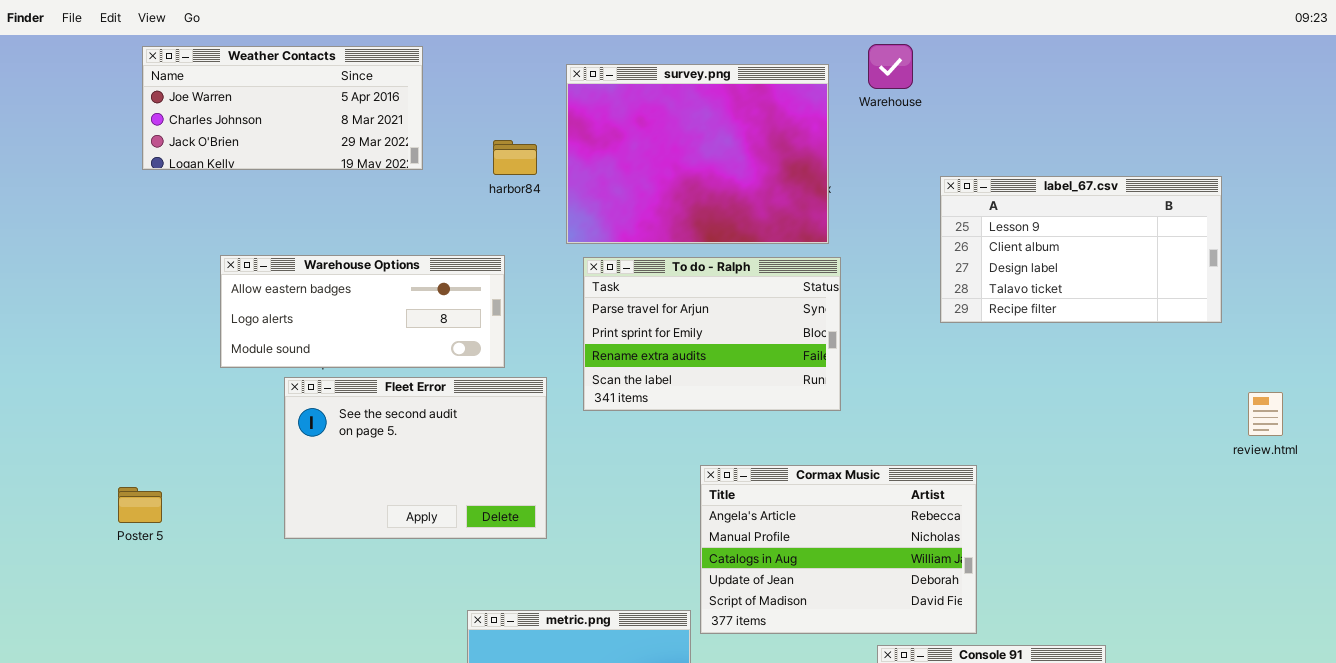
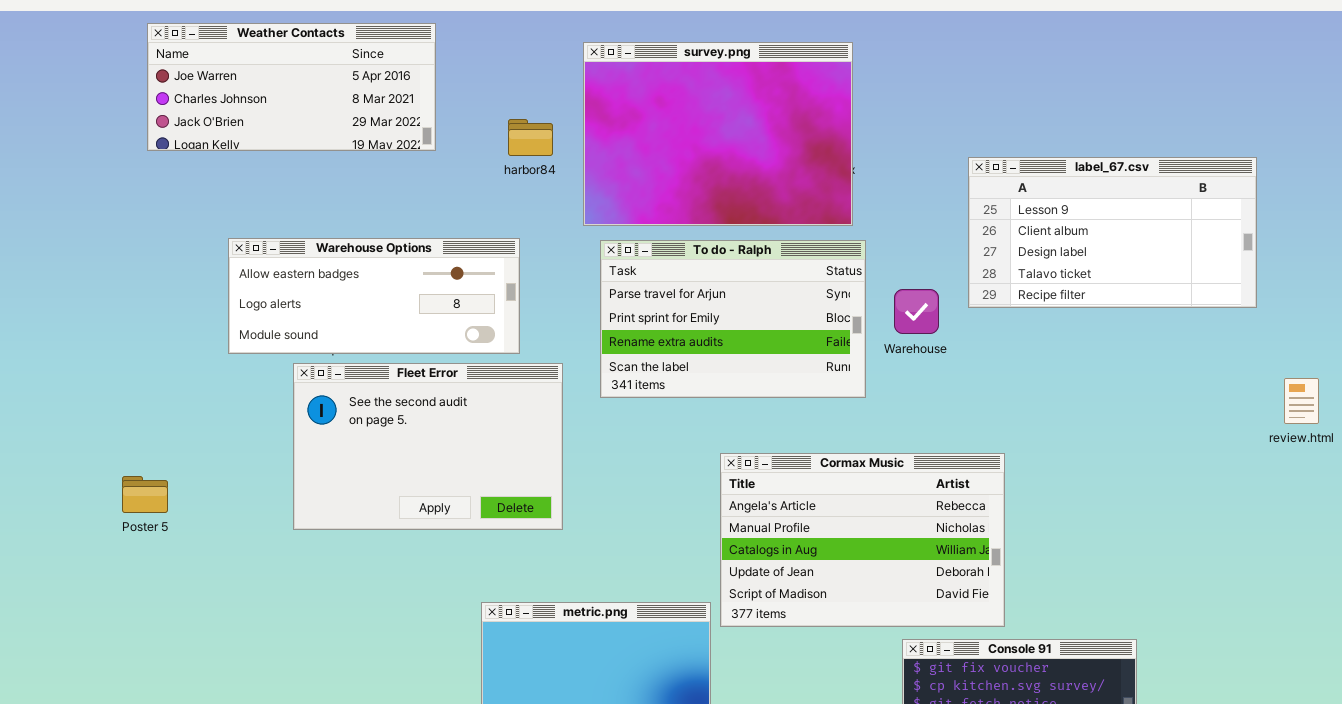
Warehouse: [868,44,913,89] -> [894,289,939,334], moved

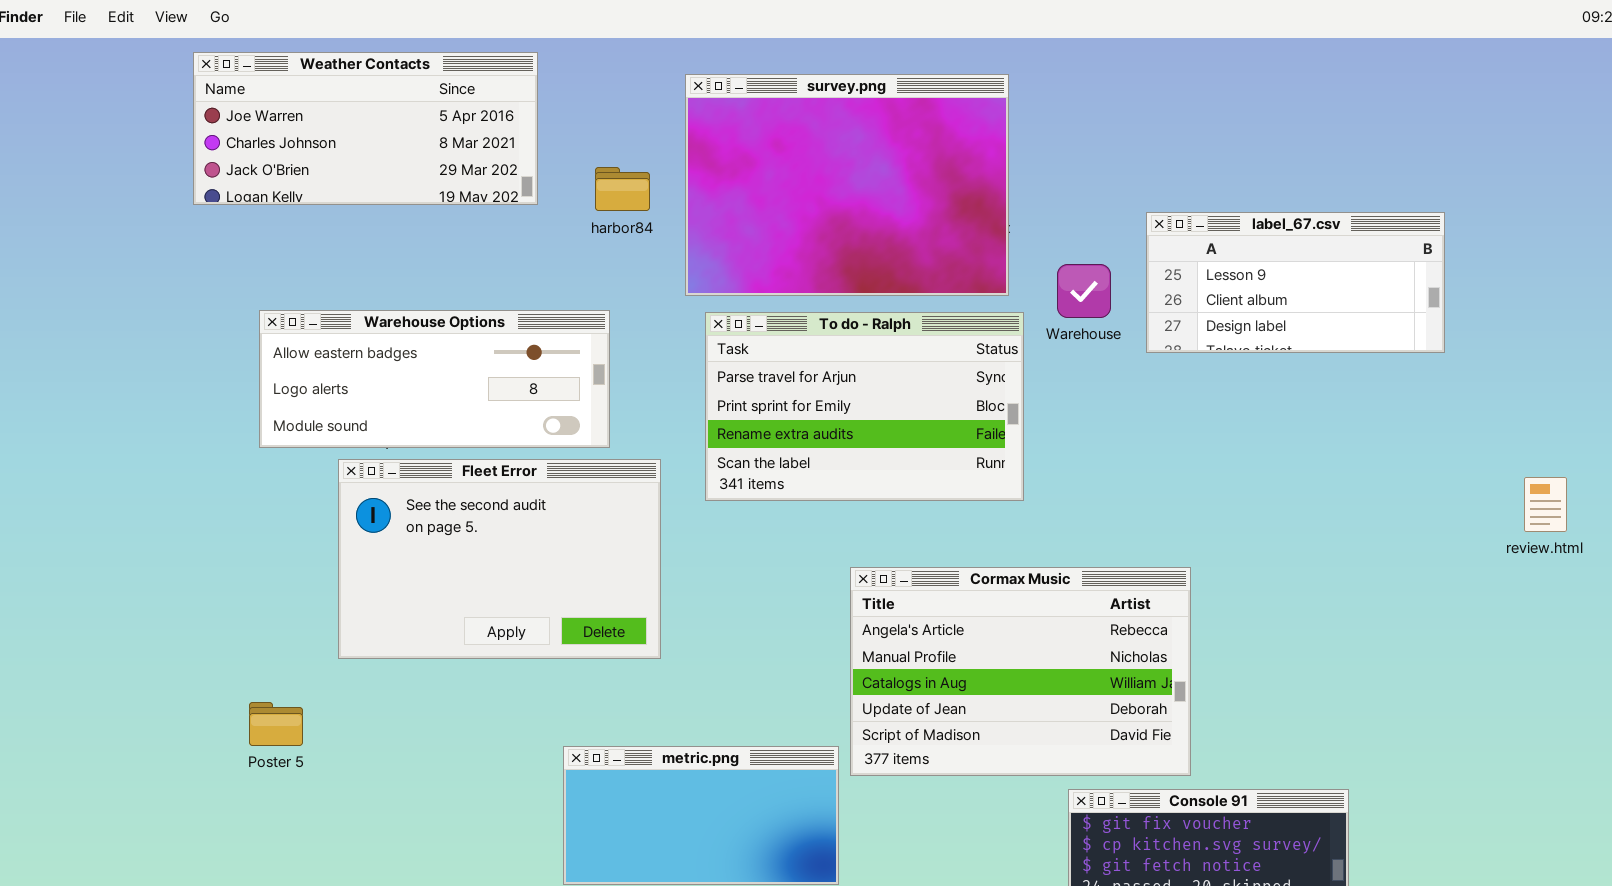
Weather Contacts: [147,23,436,151] -> [193,52,538,205], moved
label_67.csv: [968,157,1257,308] -> [1146,212,1445,353], resized
Warehouse: [894,289,939,334] -> [1057,264,1111,318], moved
Poster 5: [122,476,168,513] -> [249,702,303,746], moved

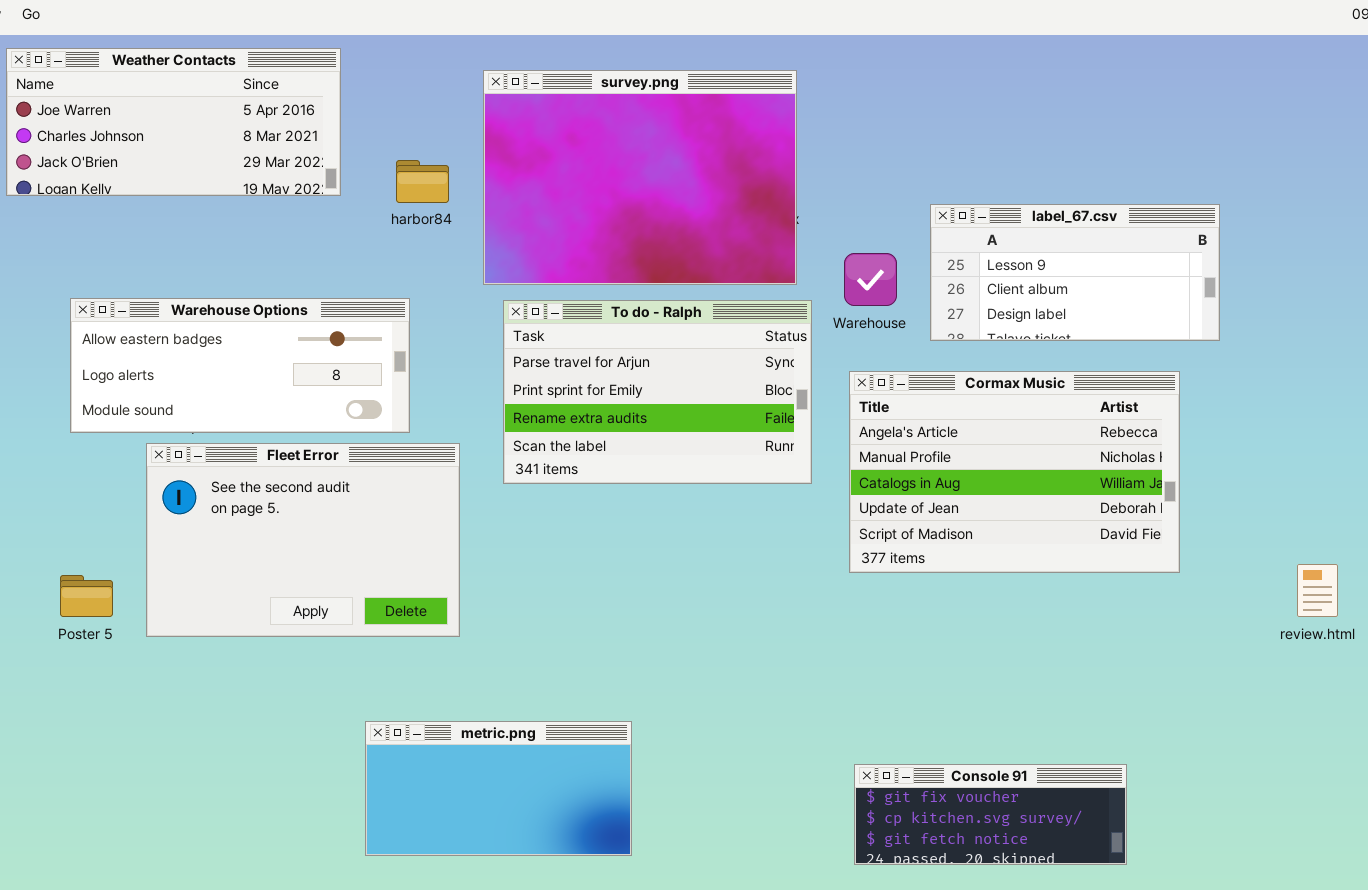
review.html: [1524,477,1567,532] -> [1297,564,1338,617], moved
Cormax Music: [850,567,1191,776] -> [849,371,1180,573], moved
Poster 5: [249,702,303,746] -> [60,575,113,617], moved

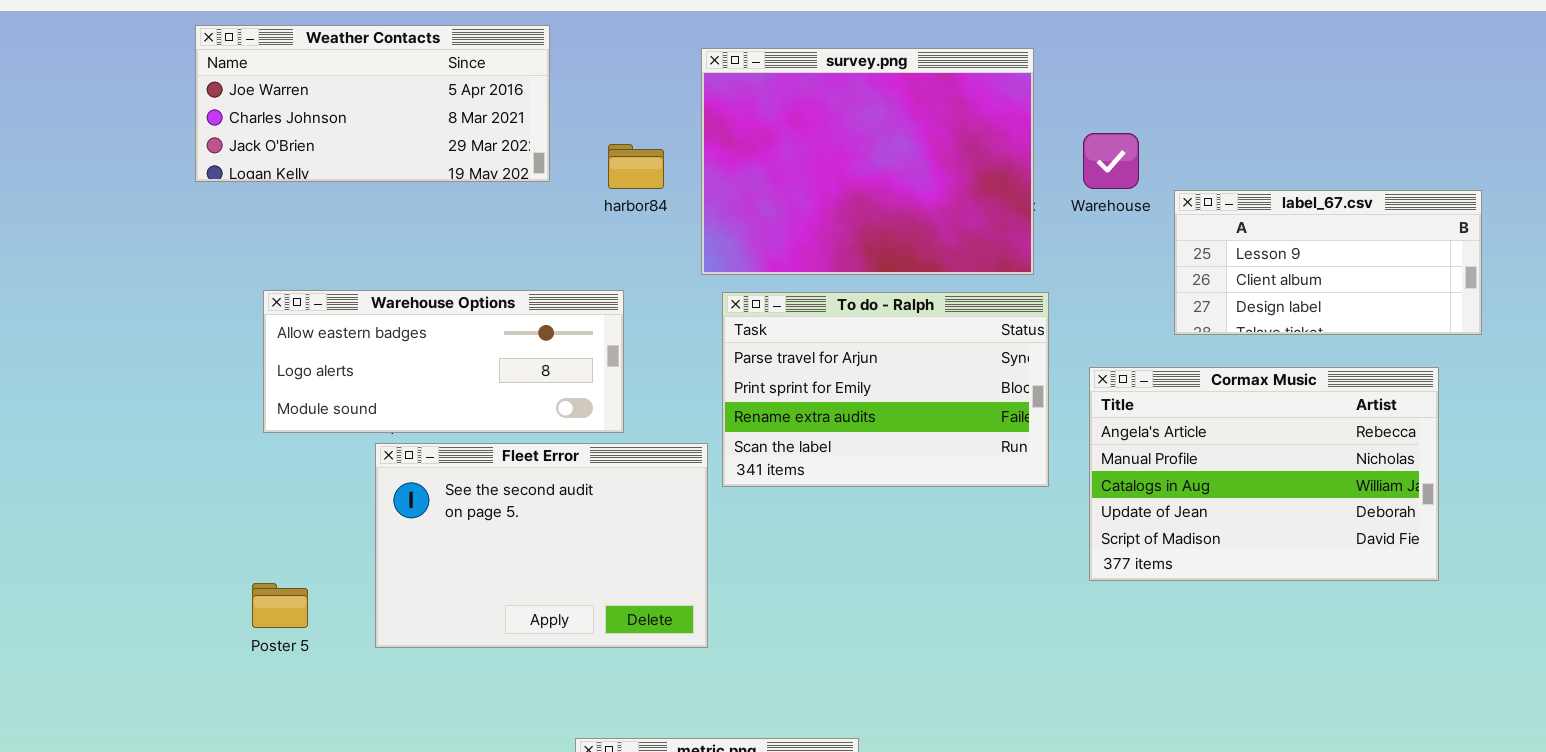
Warehouse: [844,253,897,306] -> [1083,133,1139,189], moved
Fleet Error: [146,443,460,637] -> [375,443,708,648], moved

